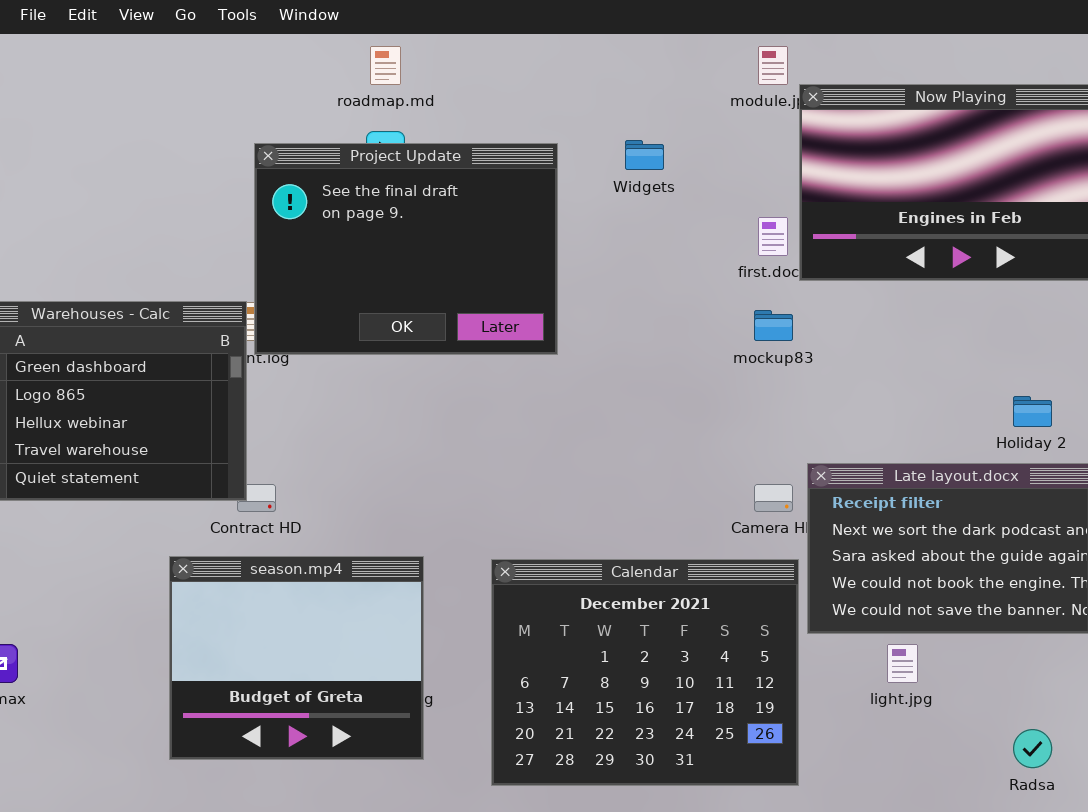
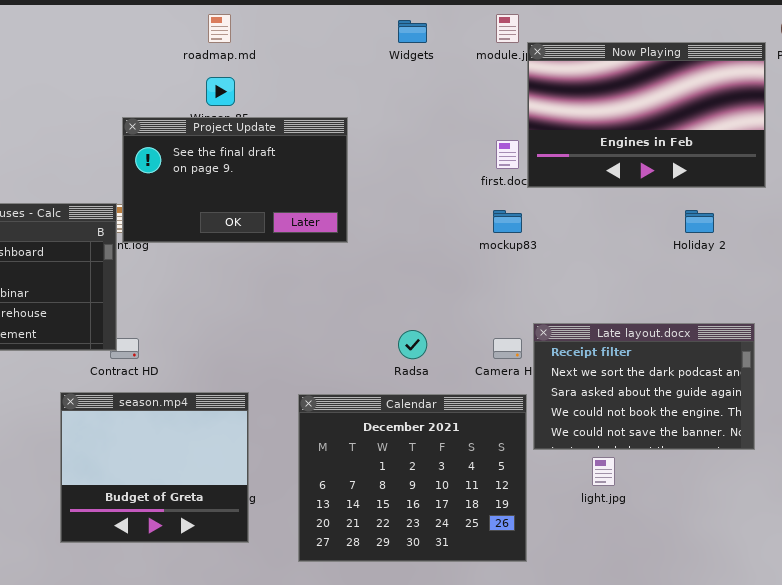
Widgets: [625,140,664,170] -> [398,20,427,43], moved
Project Update: [254,143,558,355] -> [122,117,348,243], resized
Holiday 2: [1013,396,1052,427] -> [685,210,714,233], moved
Radsa: [1013,729,1052,768] -> [398,330,427,359], moved

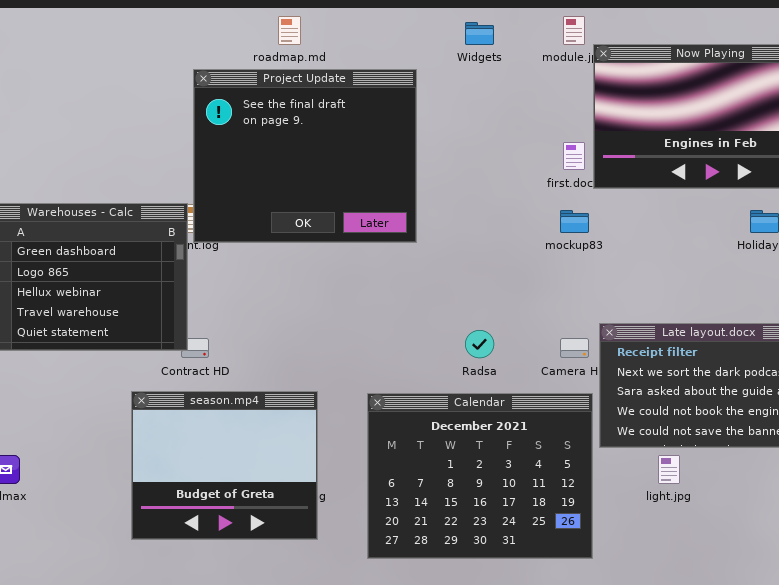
Project Update: [122,117,348,243] -> [193,69,417,243], resized

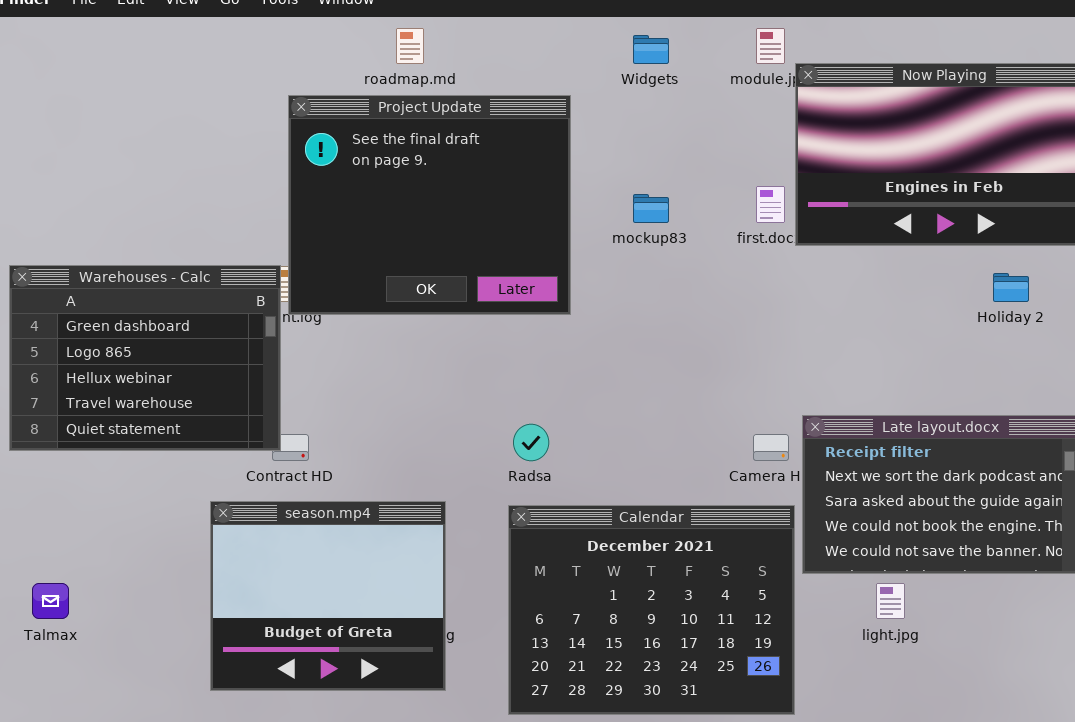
mockup83: [560,210,589,233] -> [633,194,669,223], moved
Radsa: [465,330,494,358] -> [513,424,549,461], moved

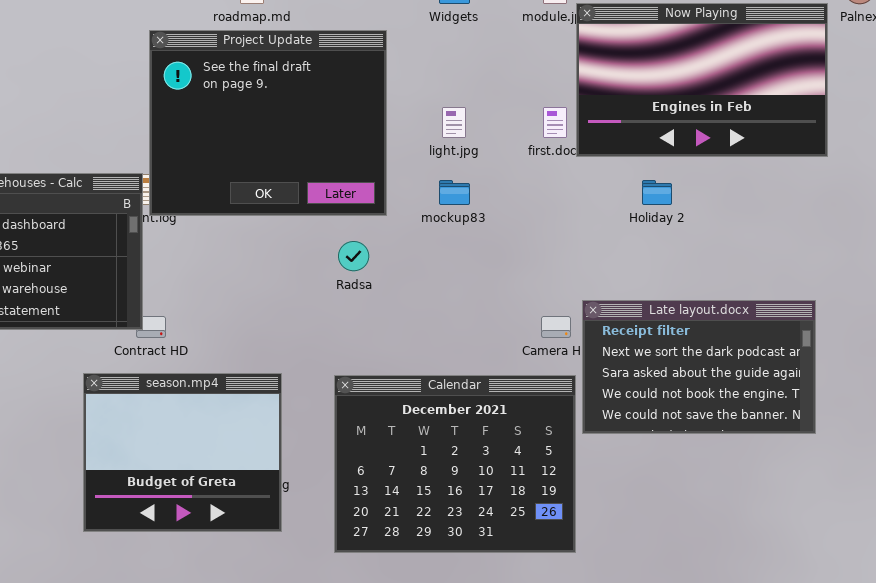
mockup83: [633,194,669,223] -> [439,180,470,205], moved
Holiday 2: [993,273,1029,302] -> [642,180,672,205], moved
Radsa: [513,424,549,461] -> [338,241,369,271], moved
light.jpg: [876,583,905,619] -> [442,107,466,138], moved

